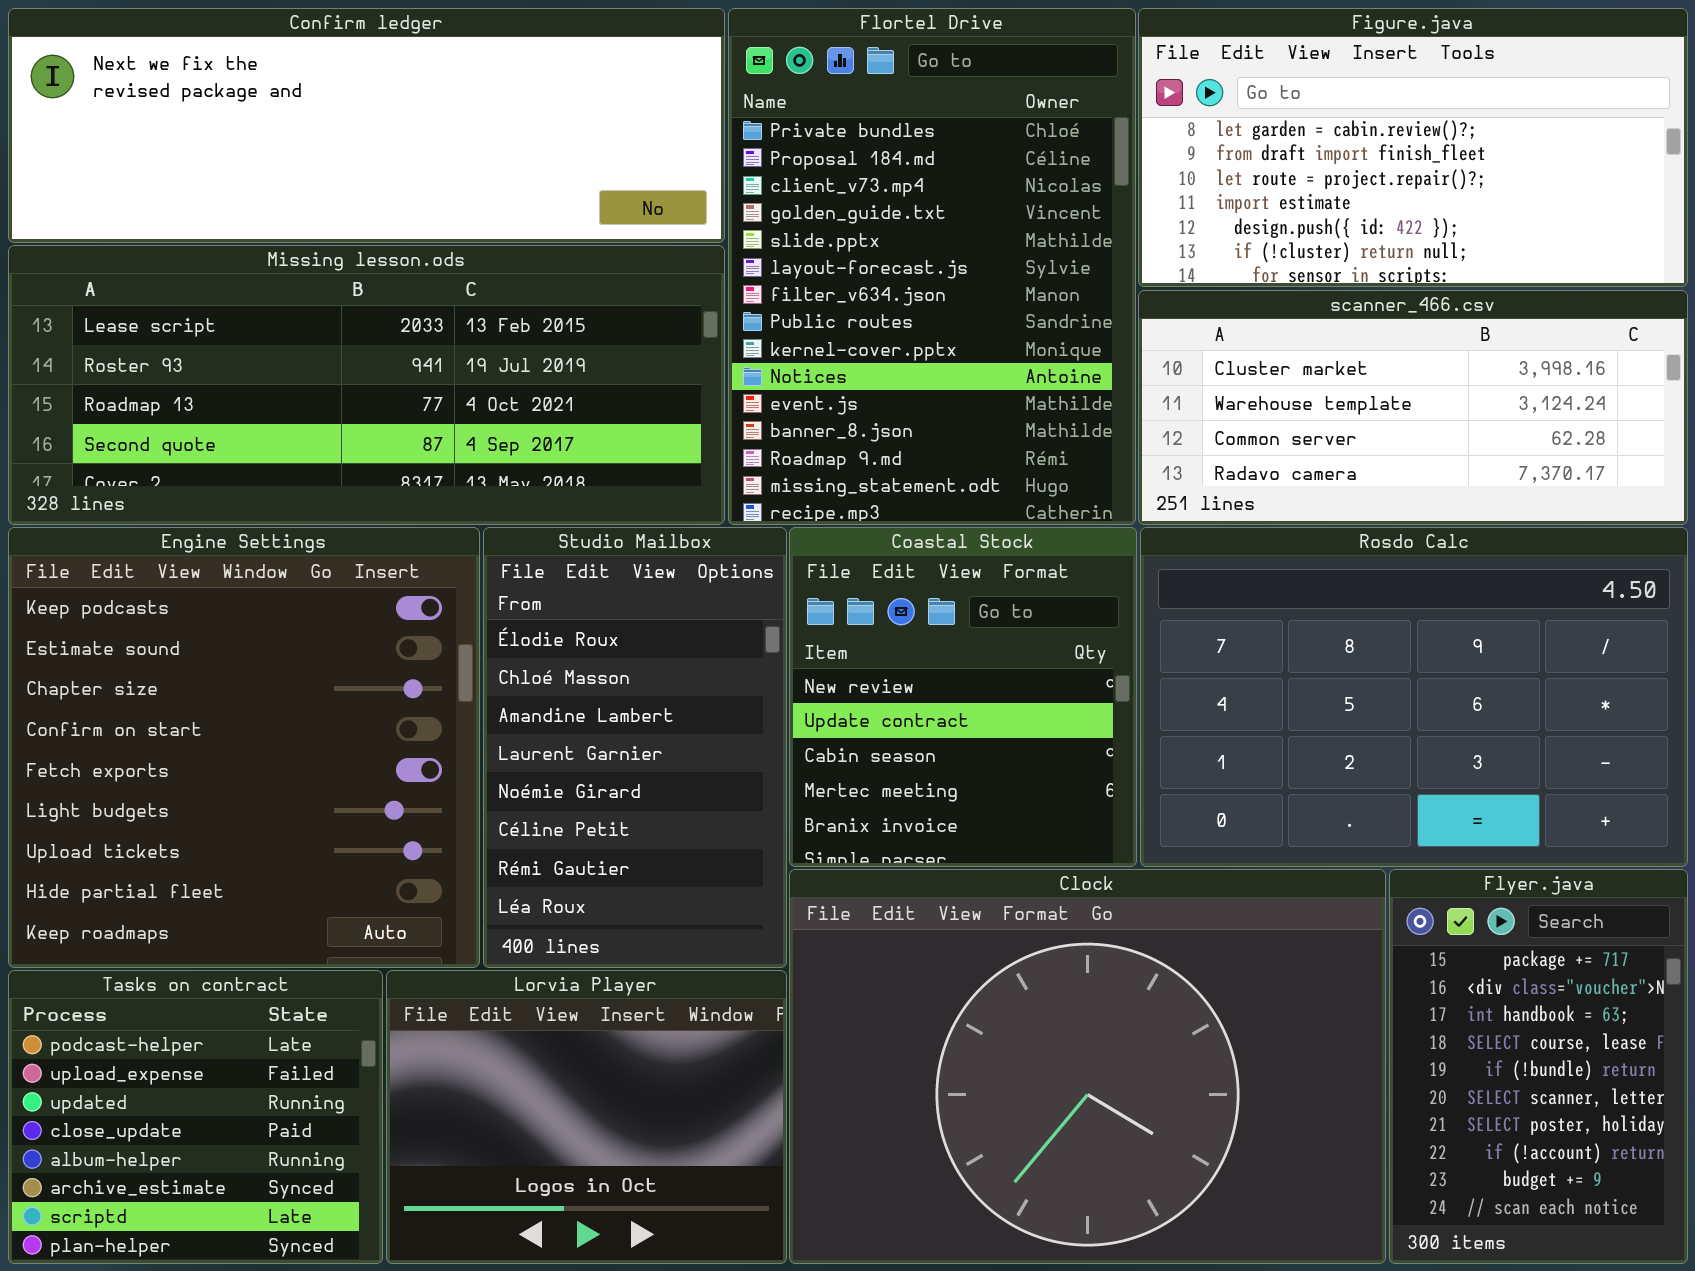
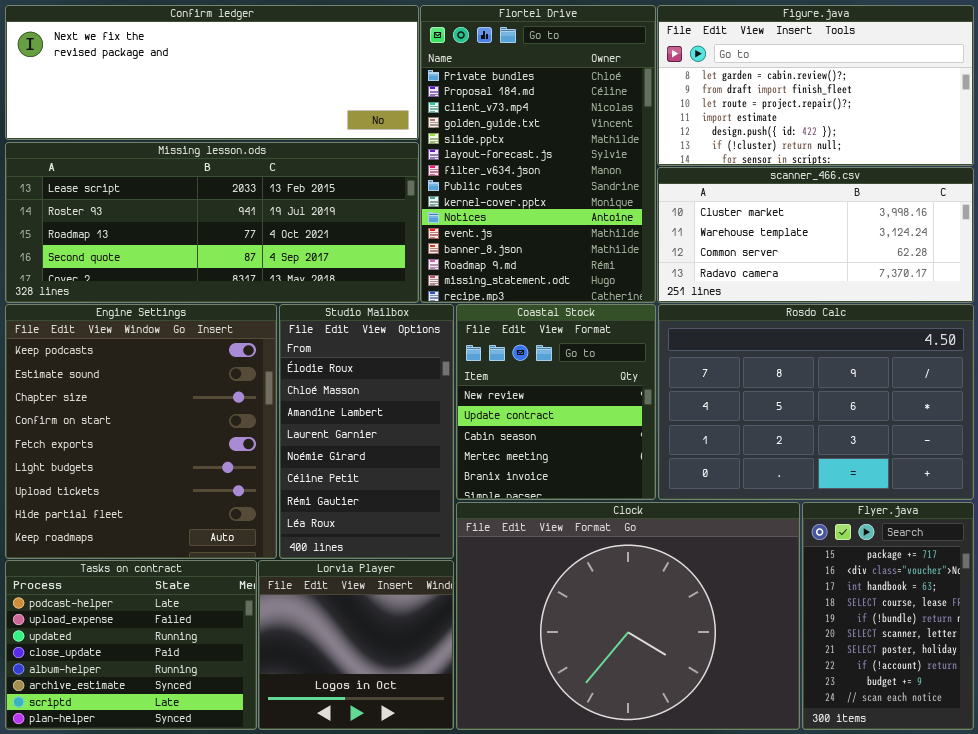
Tasks on contract: [8,970,383,1264] -> [5,560,257,730], resized
Lorvia Player: [386,970,787,1264] -> [258,560,454,730], resized

